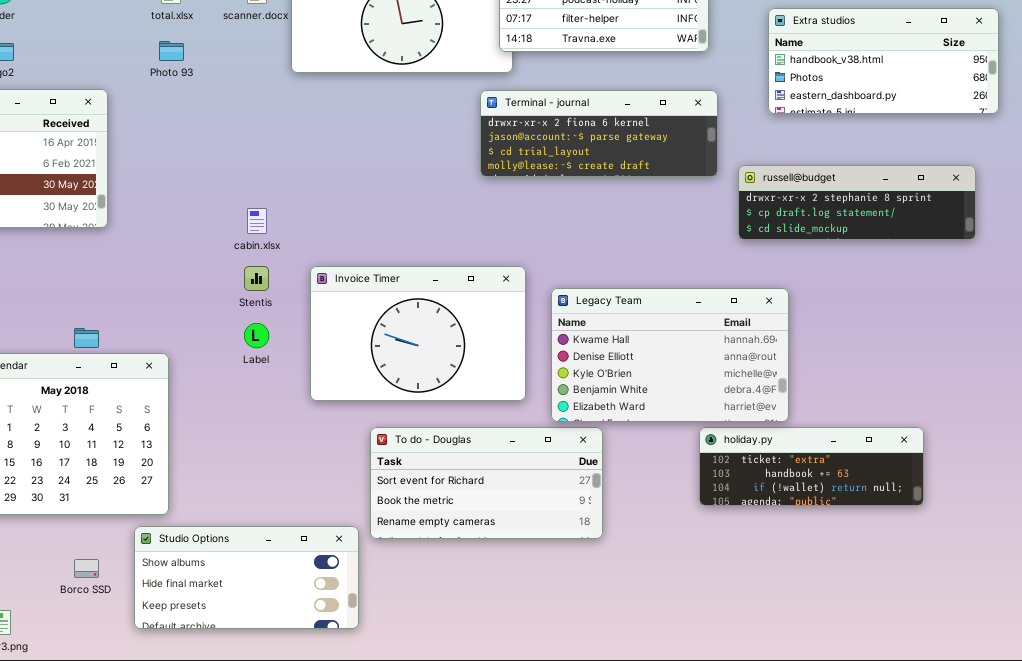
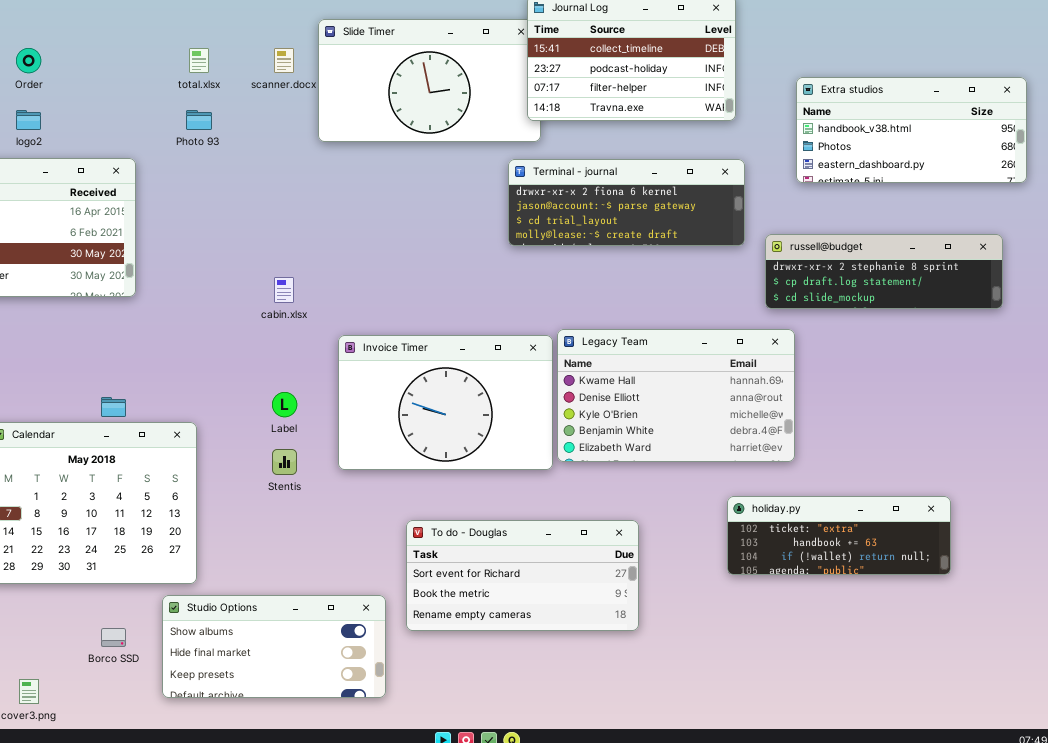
Stentis: [244,266,269,291] -> [272,449,297,475], moved
Legacy Team: [551,288,789,422] -> [557,329,795,462], moved
To do - Douglas: [370,427,603,539] -> [406,520,639,631], moved

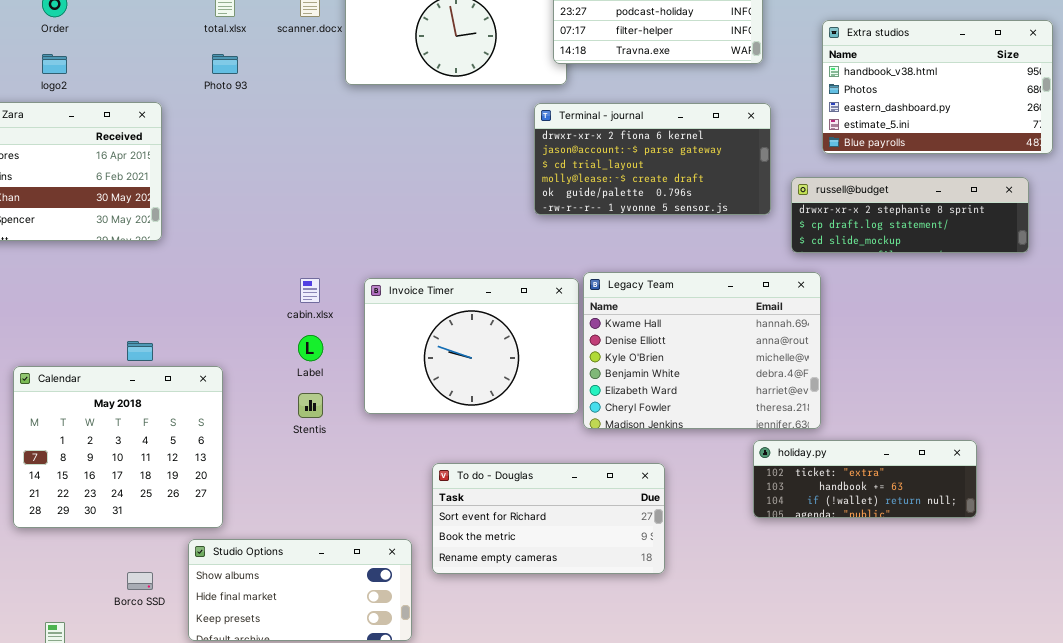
Extra studios: [796,77,1027,183] -> [822,20,1053,154], resized
Terminal - journal: [508,159,745,246] -> [534,103,771,215], resized
cabin.xlsx: [274,277,294,303] -> [300,278,320,303], moved
Legacy Team: [557,329,795,462] -> [583,272,821,429], resized

